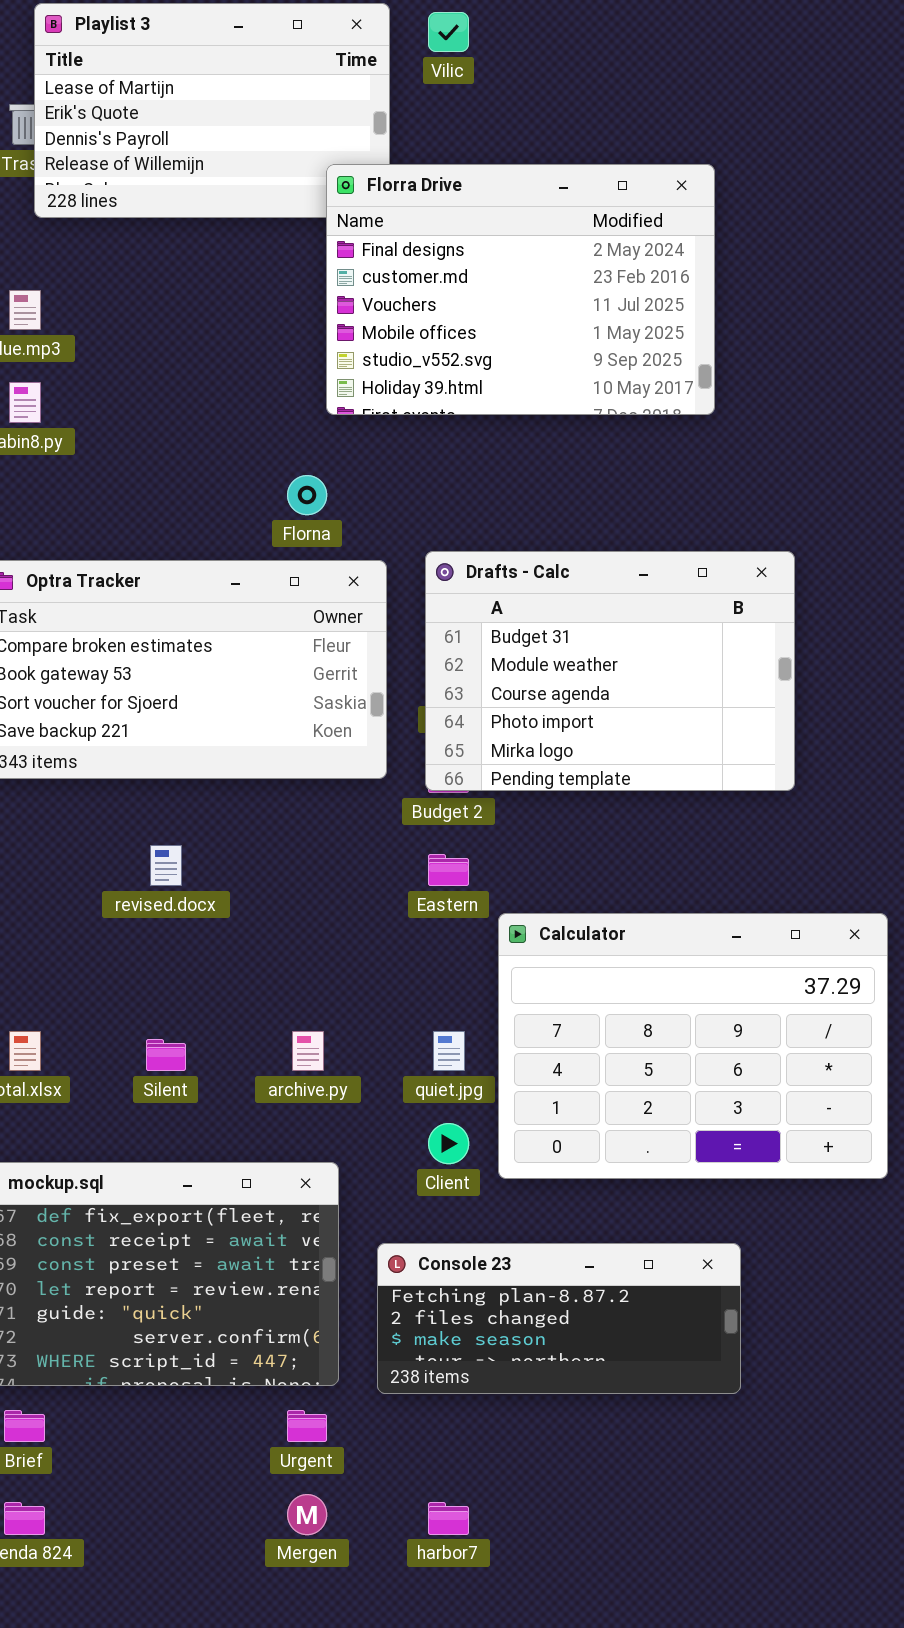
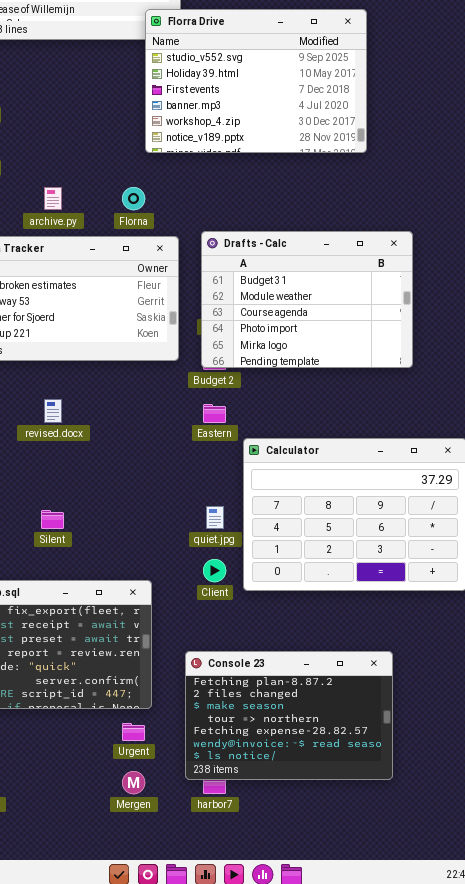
Florra Drive: [326,164,715,415] -> [145,9,367,153], scrolled down 4 rows
archive.py: [292,1031,324,1071] -> [44,187,62,210], moved
Console 23: [377,1243,741,1394] -> [185,651,393,780], moved, resized

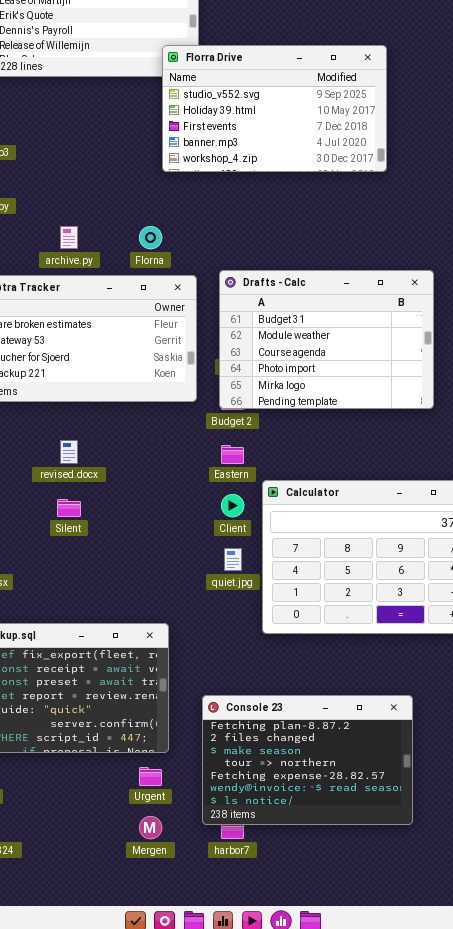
Florra Drive: [145,9,367,153] -> [162,45,387,172], resized
Silent: [41,510,64,529] -> [57,499,81,517], moved
Client: [203,559,226,582] -> [221,494,244,517], moved

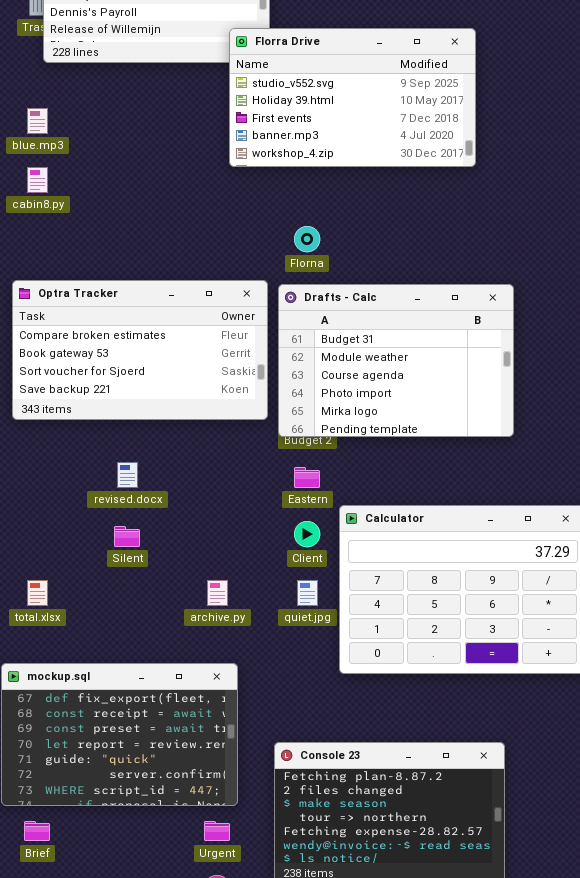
archive.py: [60,226,78,249] -> [207,580,228,606], moved
Florna: [139,226,162,249] -> [294,226,320,252], moved
Drafts - Calc: [219,270,434,409] -> [278,284,514,437], moved

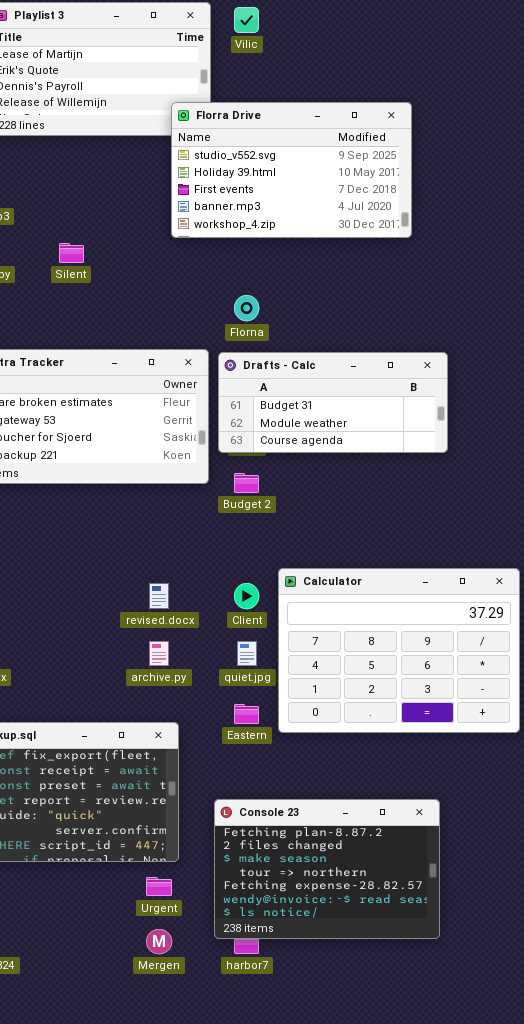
Drafts - Calc: [278,284,514,437] -> [218,352,448,453], resized
revised.docx: [117,462,138,488] -> [149,583,169,609], moved
Eastern: [294,467,320,488] -> [234,704,259,724], moved
Silent: [114,526,140,547] -> [59,243,84,263], moved

